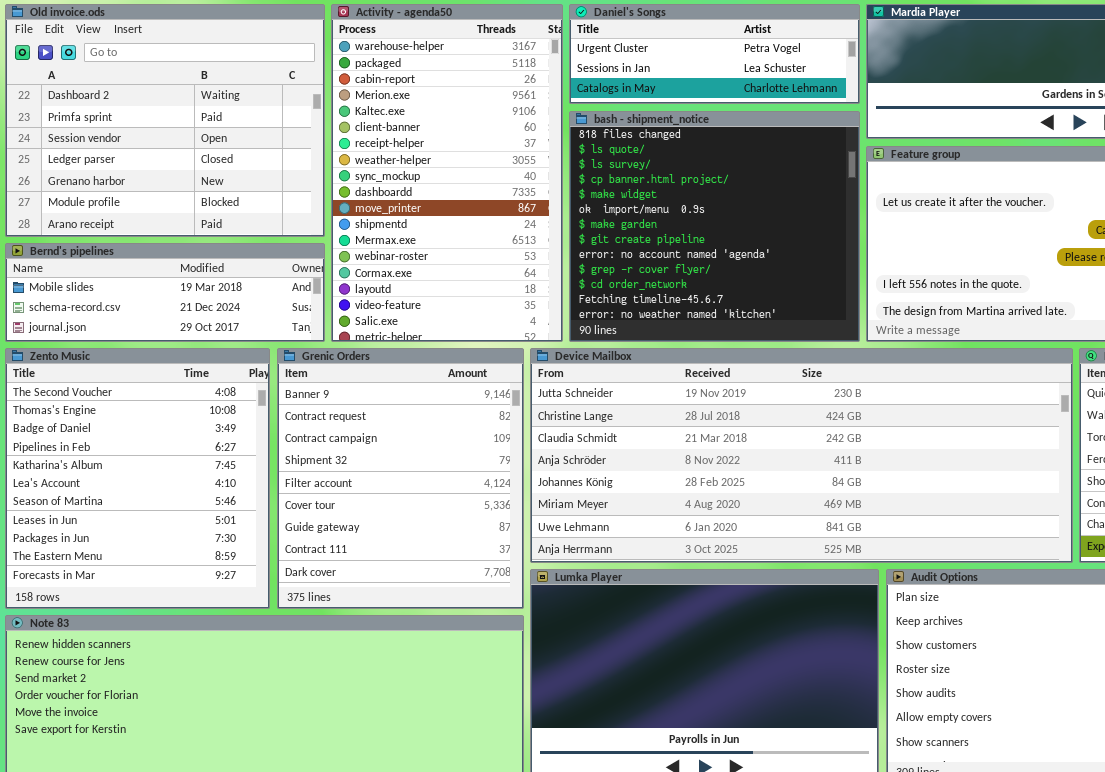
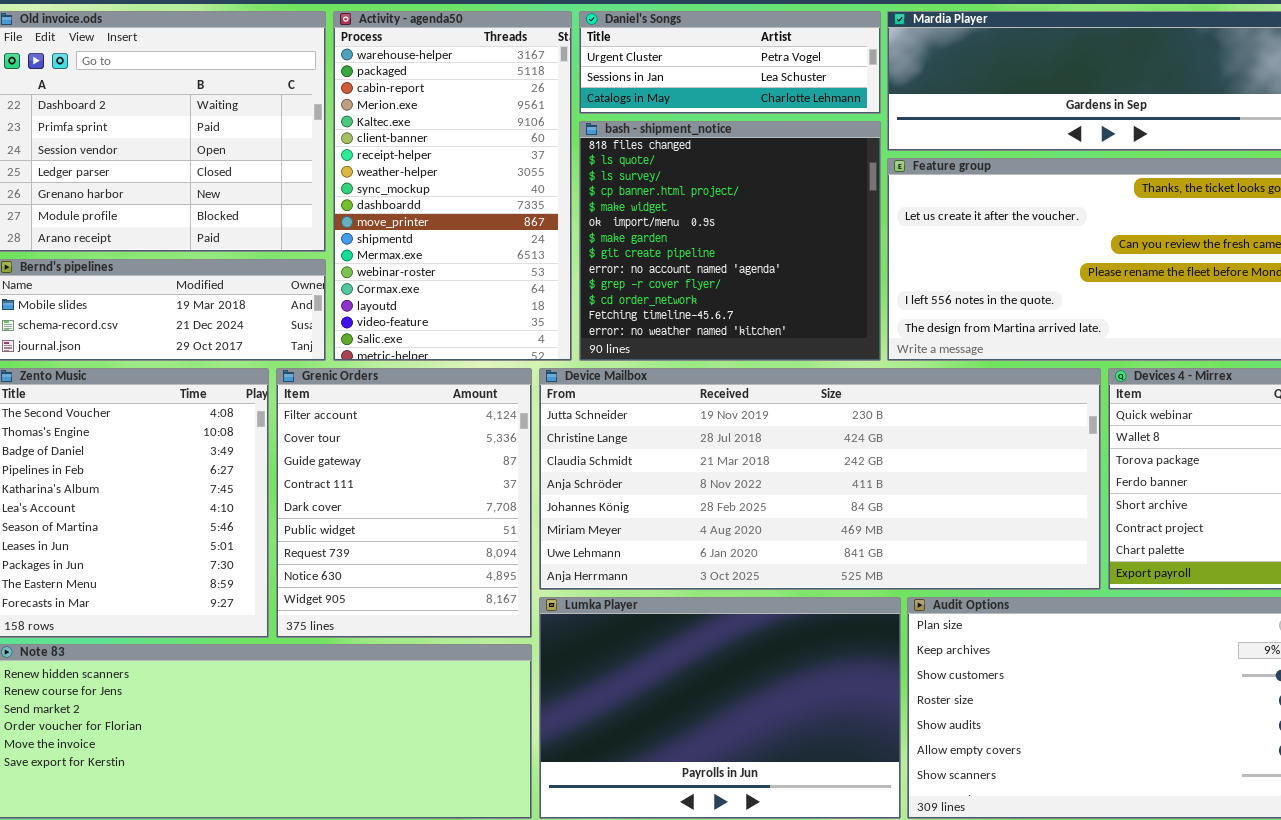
Grenic Orders: [277,348,524,609] -> [276,368,532,638], scrolled down 4 rows

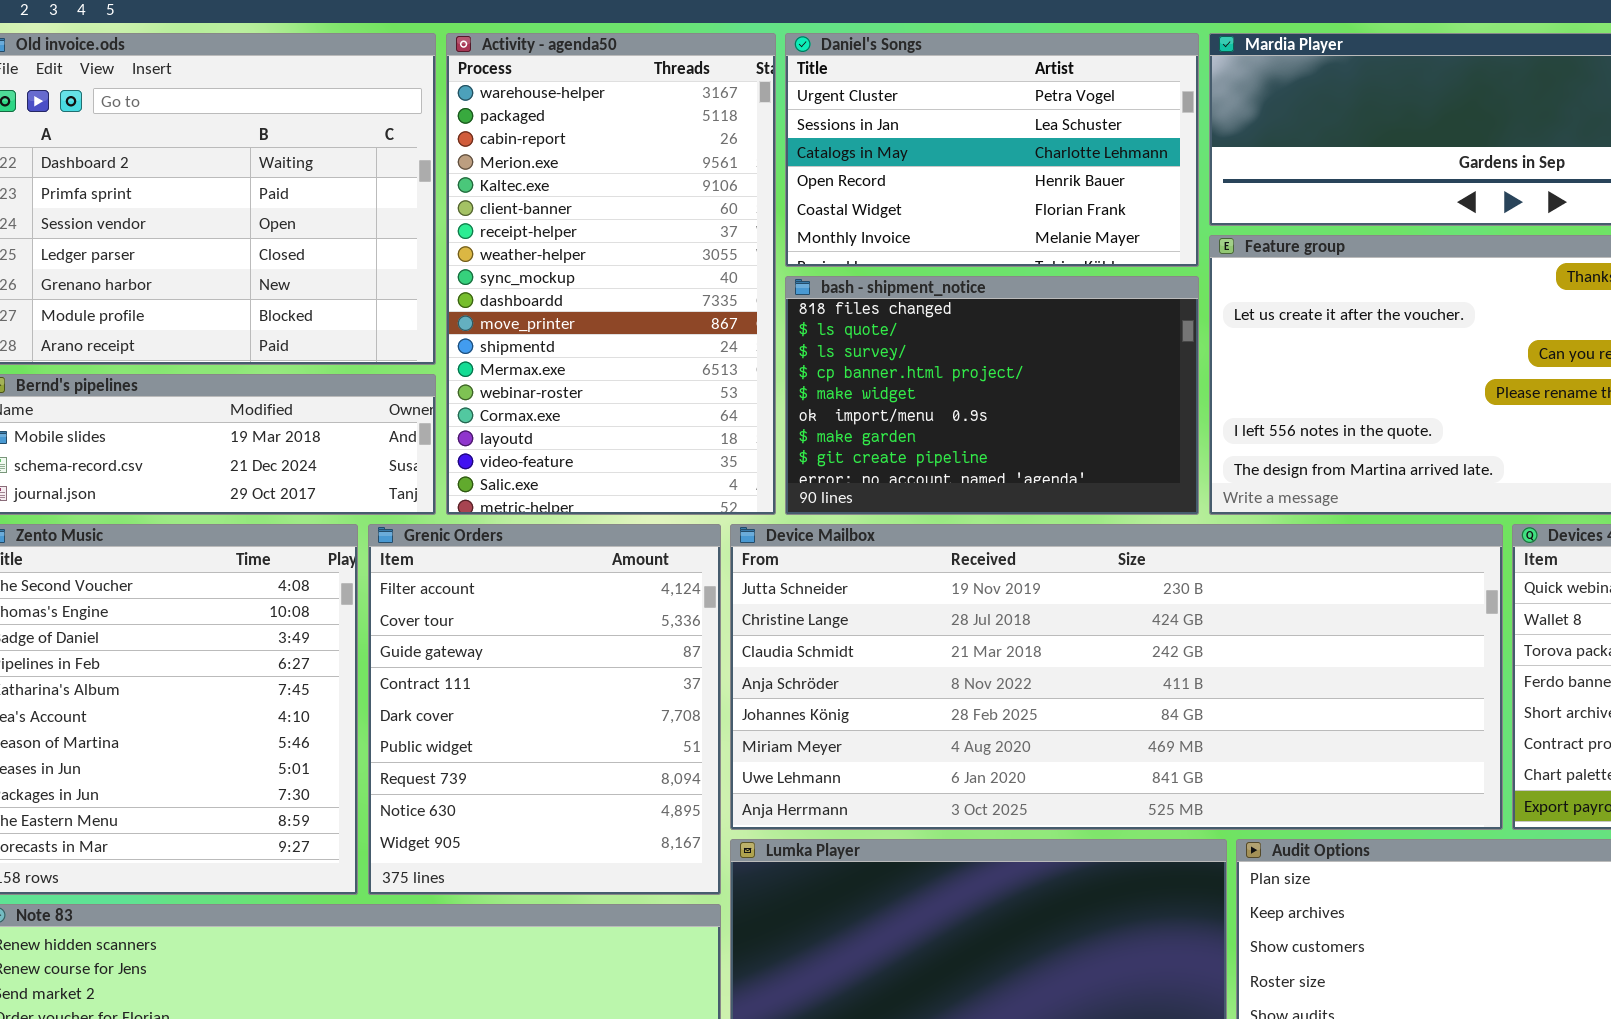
Daniel's Songs: [579,11,881,114] -> [785,33,1199,267], resized
bash - shipment_notice: [579,121,881,361] -> [785,276,1199,515], resized

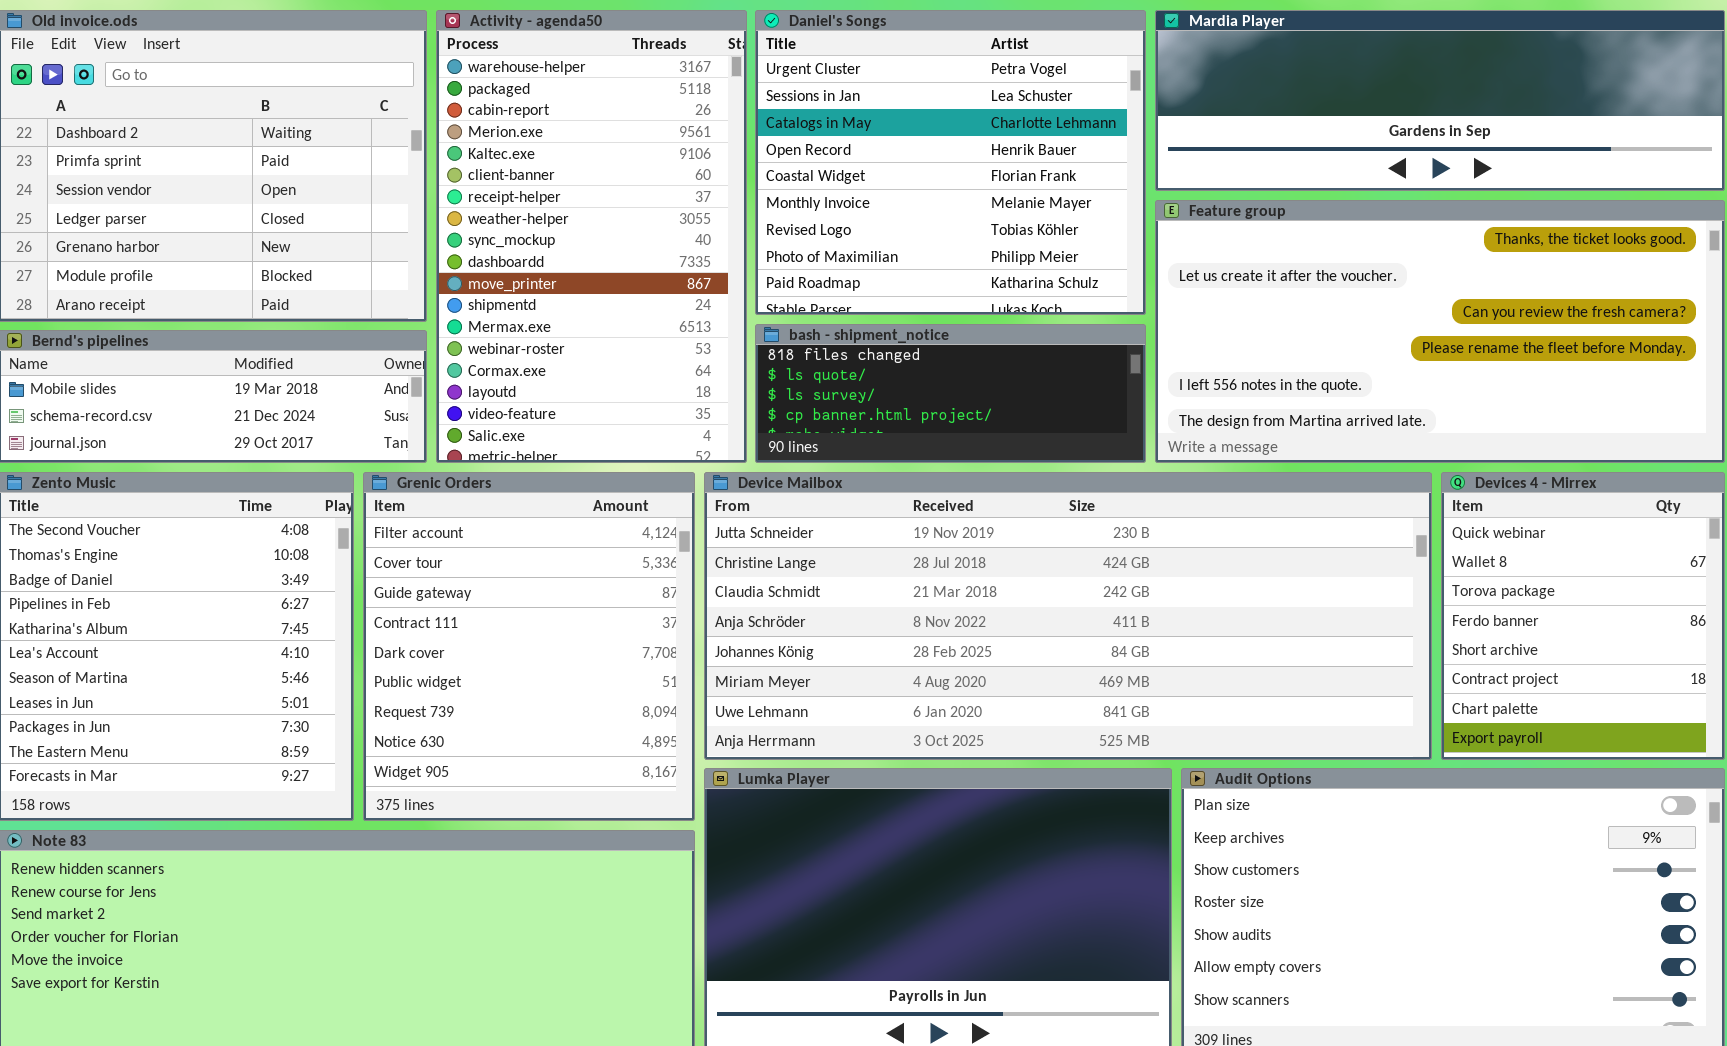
Daniel's Songs: [785,33,1199,267] -> [755,10,1146,315], resized
bash - shipment_notice: [785,276,1199,515] -> [755,324,1146,463], resized

